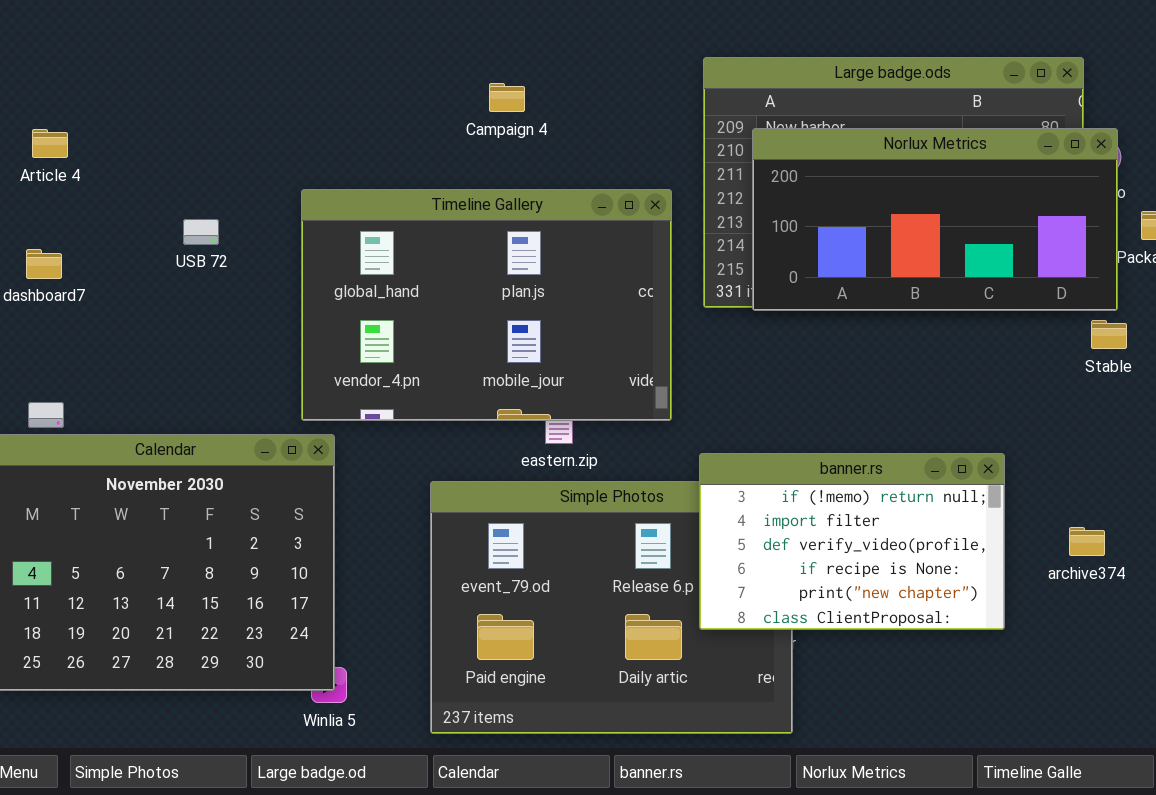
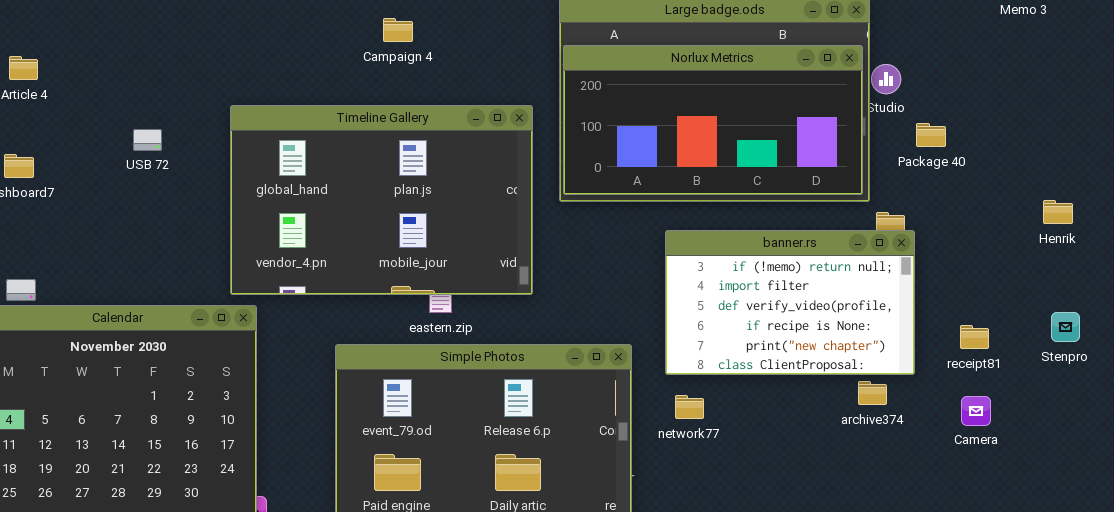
Norlux Metrics: [752,128,1118,311] -> [563,45,863,195], moved
banner.rs: [699,453,1005,630] -> [665,230,915,375], moved

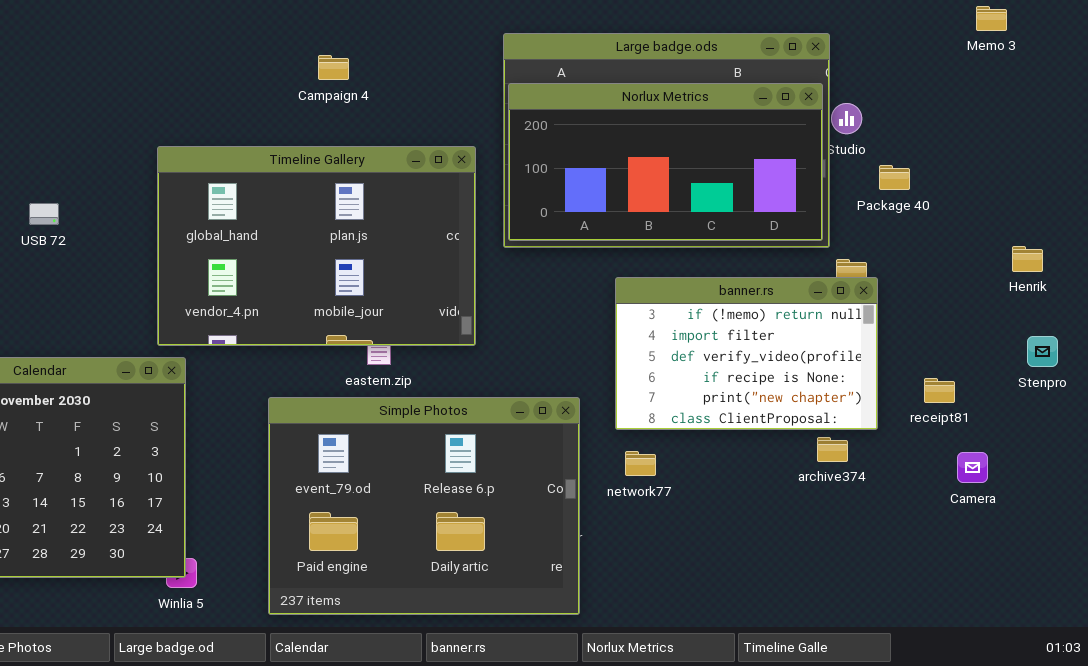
USB 72: [133,129,162,151] -> [29,203,59,225], moved
Stenpro: [1051,312,1080,342] -> [1027,336,1058,367], moved
Camera: [961,396,991,426] -> [957,452,988,483], moved

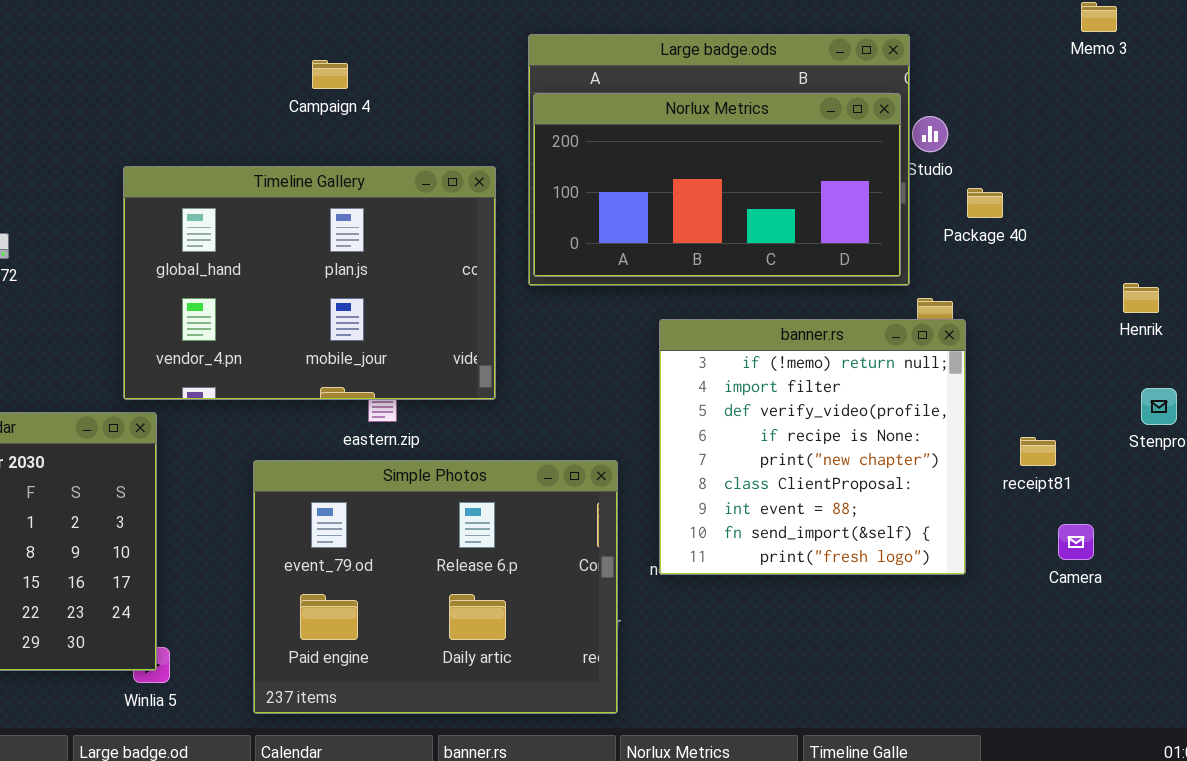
banner.rs: [615,277,878,430] -> [659,319,966,575], resized

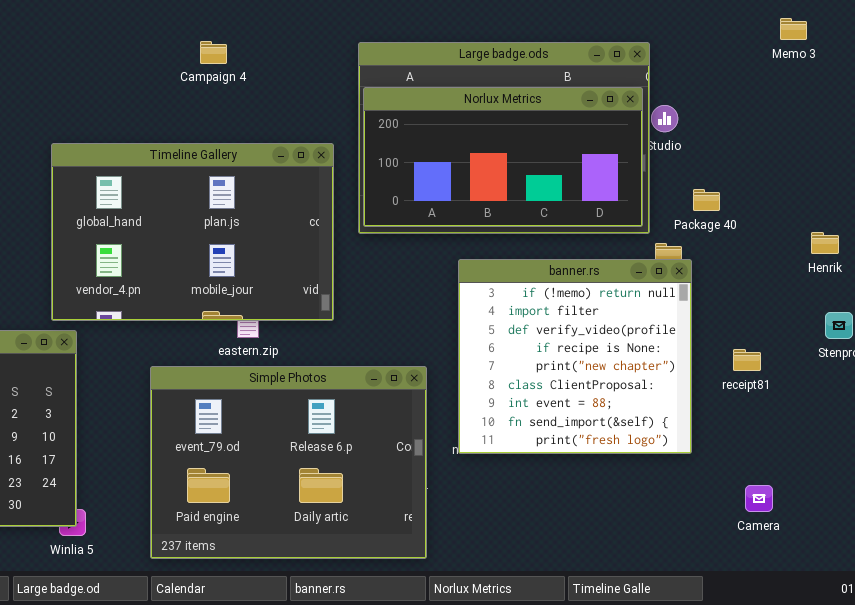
Campaign 4: [312,60,348,89] -> [200,41,227,64], moved
Package 40: [967,188,1003,218] -> [693,189,720,211], moved
Camera: [1058,524,1094,560] -> [745,485,773,512], moved

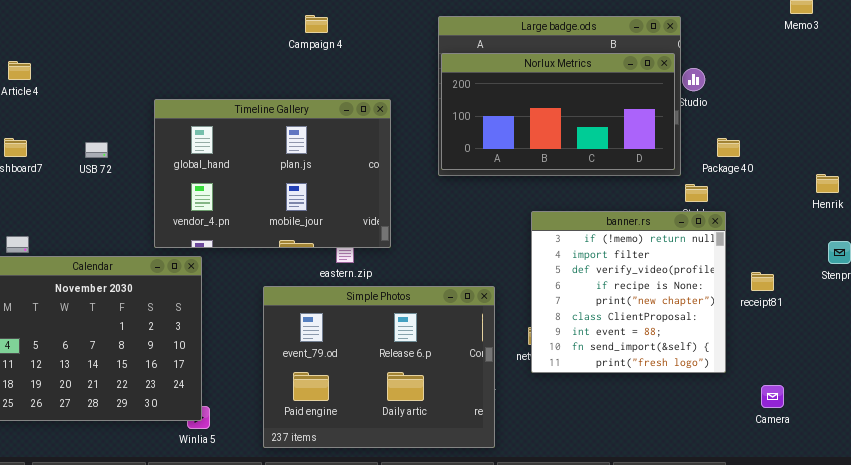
Timeline Gallery: [51,143,334,321] -> [154,99,391,248], moved
banner.rs: [458,259,692,454] -> [531,211,726,373], moved

